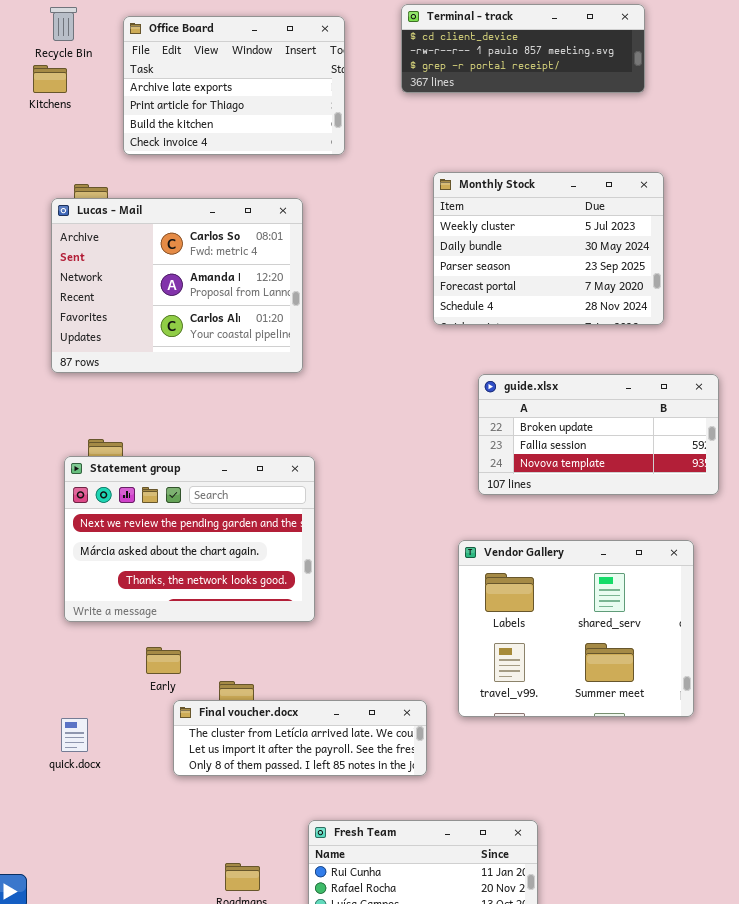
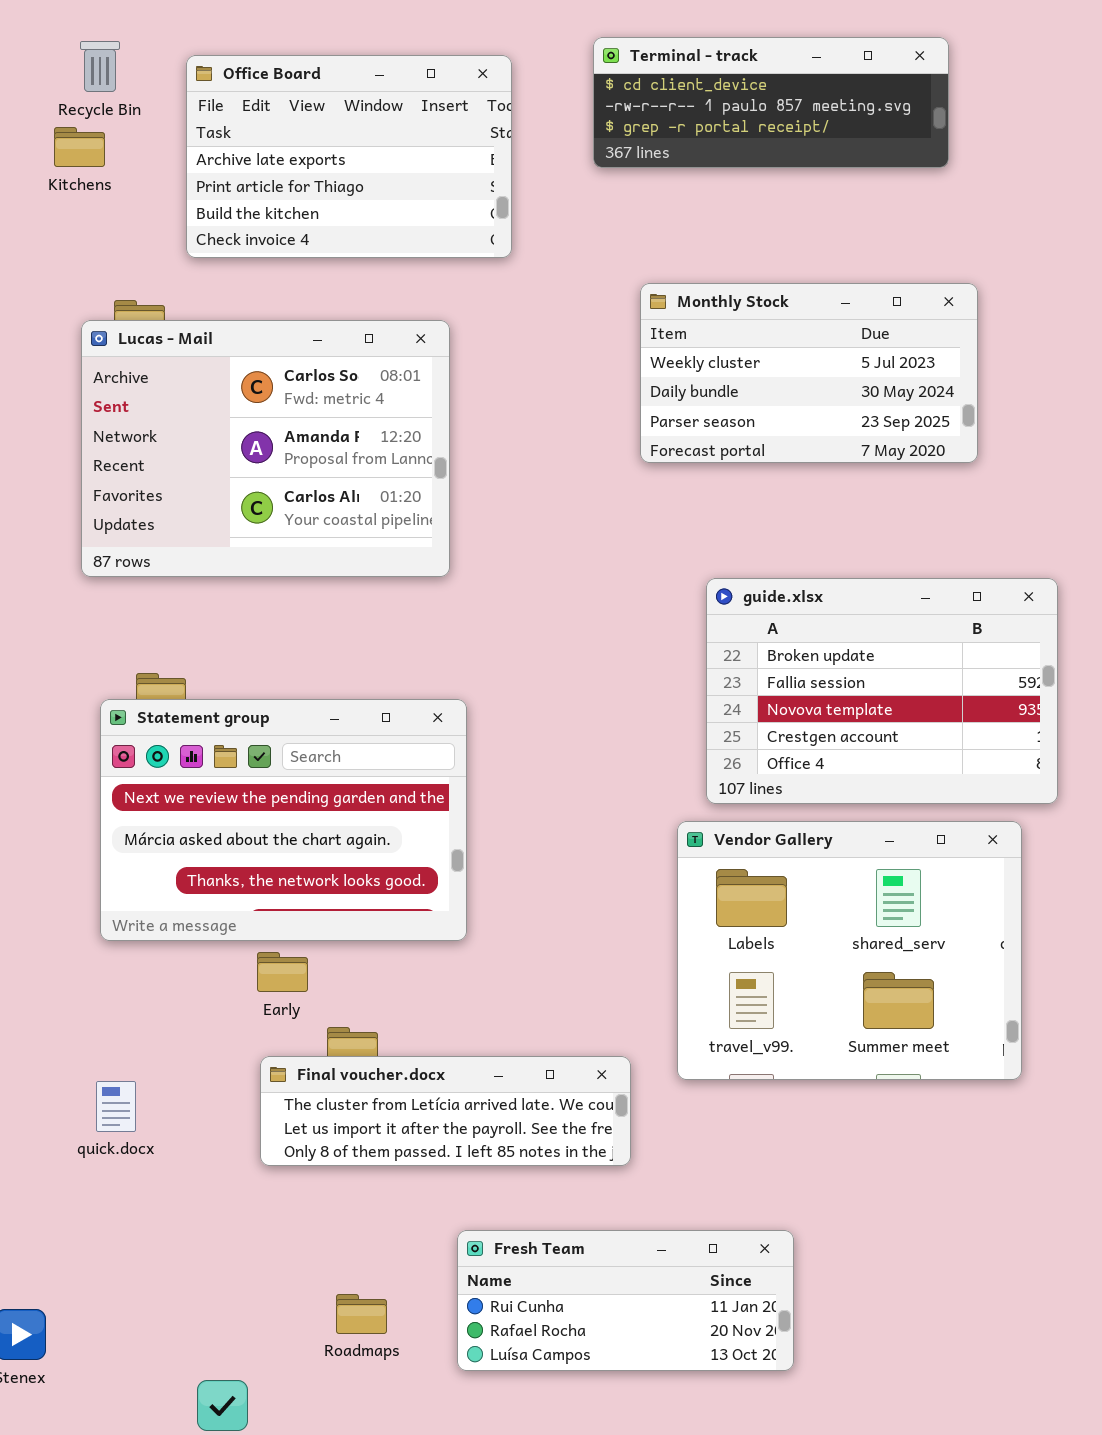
Monthly Stock: [433,172,664,325] -> [640,283,978,463], resized
guide.xlsx: [478,374,719,495] -> [706,578,1058,804], resized
Early: [146,647,181,674] -> [257,952,308,992], moved

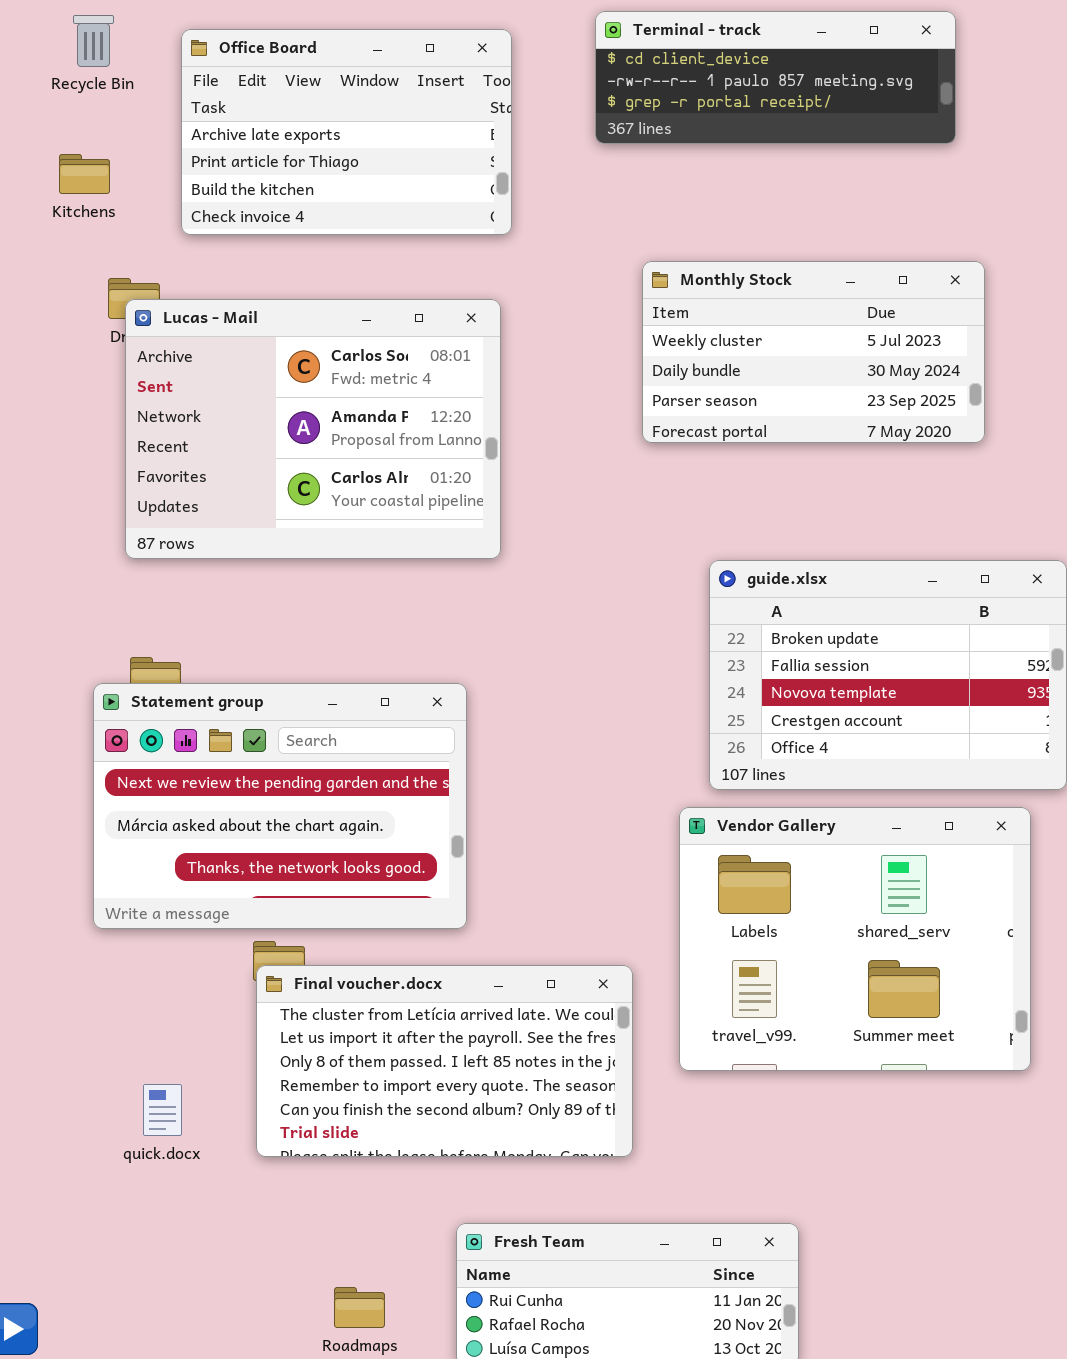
Kitchens: [54,127,105,167] -> [59,154,110,194], moved
Lucas - Mail: [81,320,450,577] -> [125,299,501,559], moved
Final voucher.docx: [260,1056,631,1166] -> [256,965,633,1157], resized
quick.docx: [96,1081,136,1132] -> [143,1084,182,1136], moved

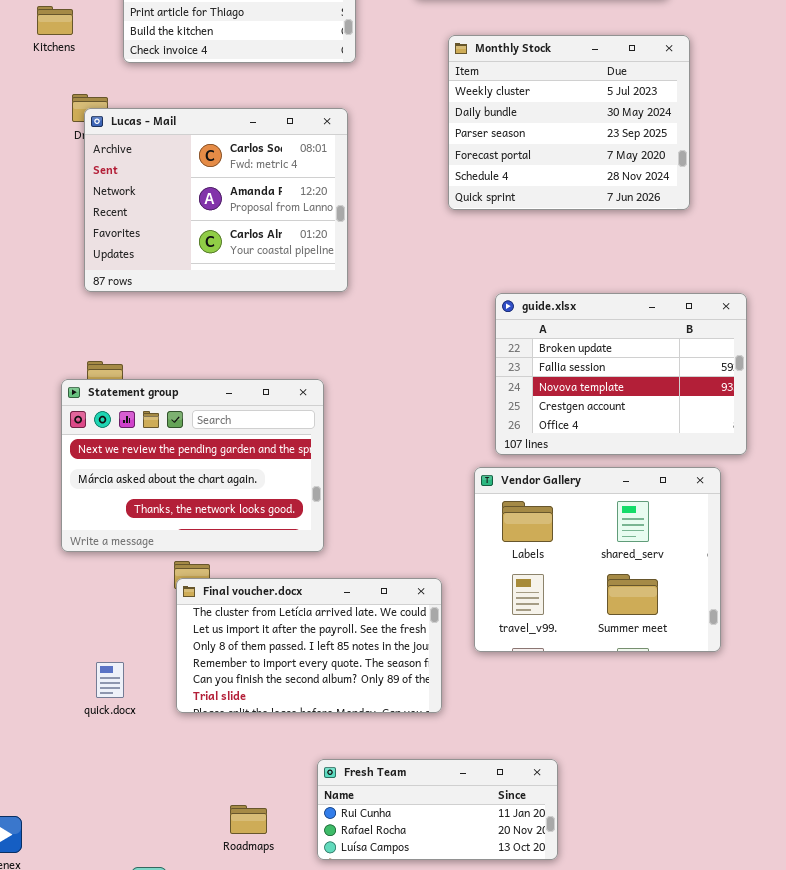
Monthly Stock: [642,261,985,443] -> [448,35,690,210], resized

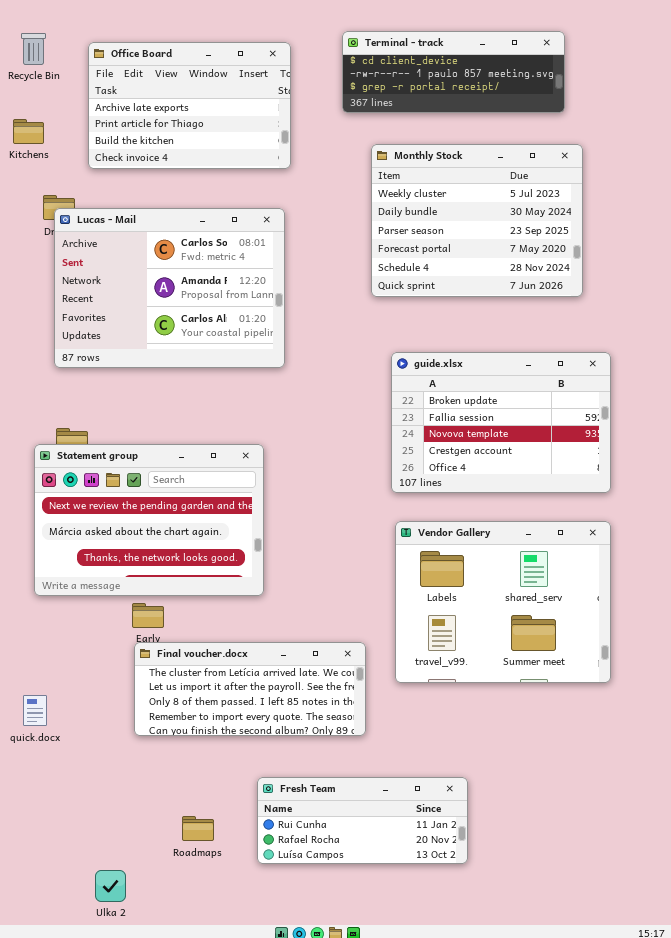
guide.xlsx: [495,293,747,455] -> [391,352,611,493], moved
Final voucher.docx: [176,578,442,713] -> [134,642,366,736], resized
quick.docx: [96,662,124,698] -> [23,695,47,726], moved

